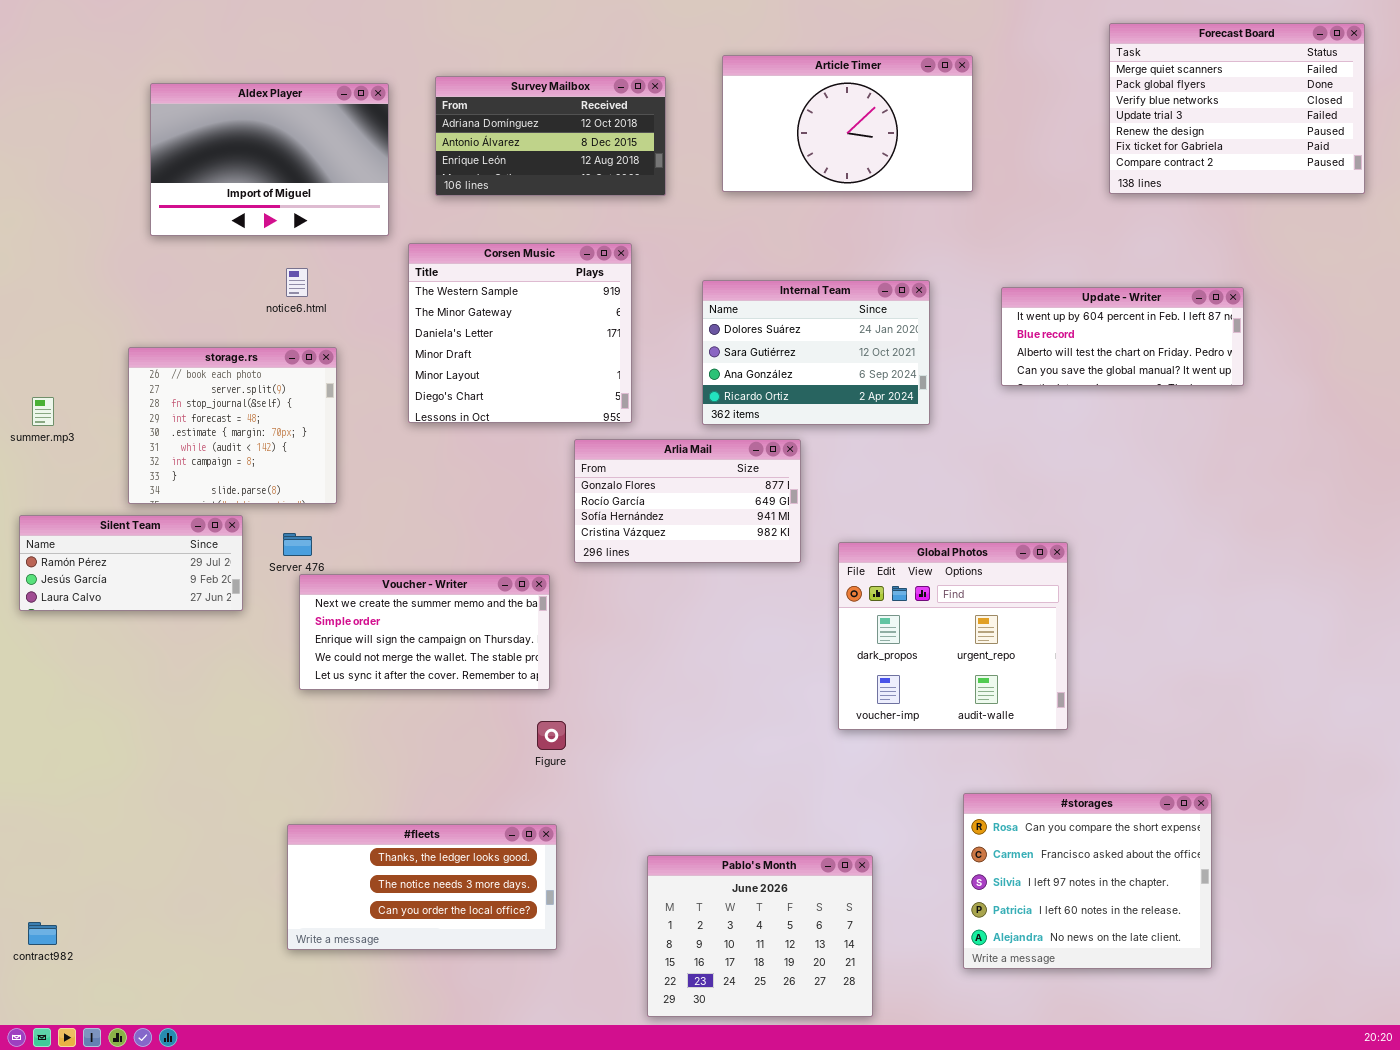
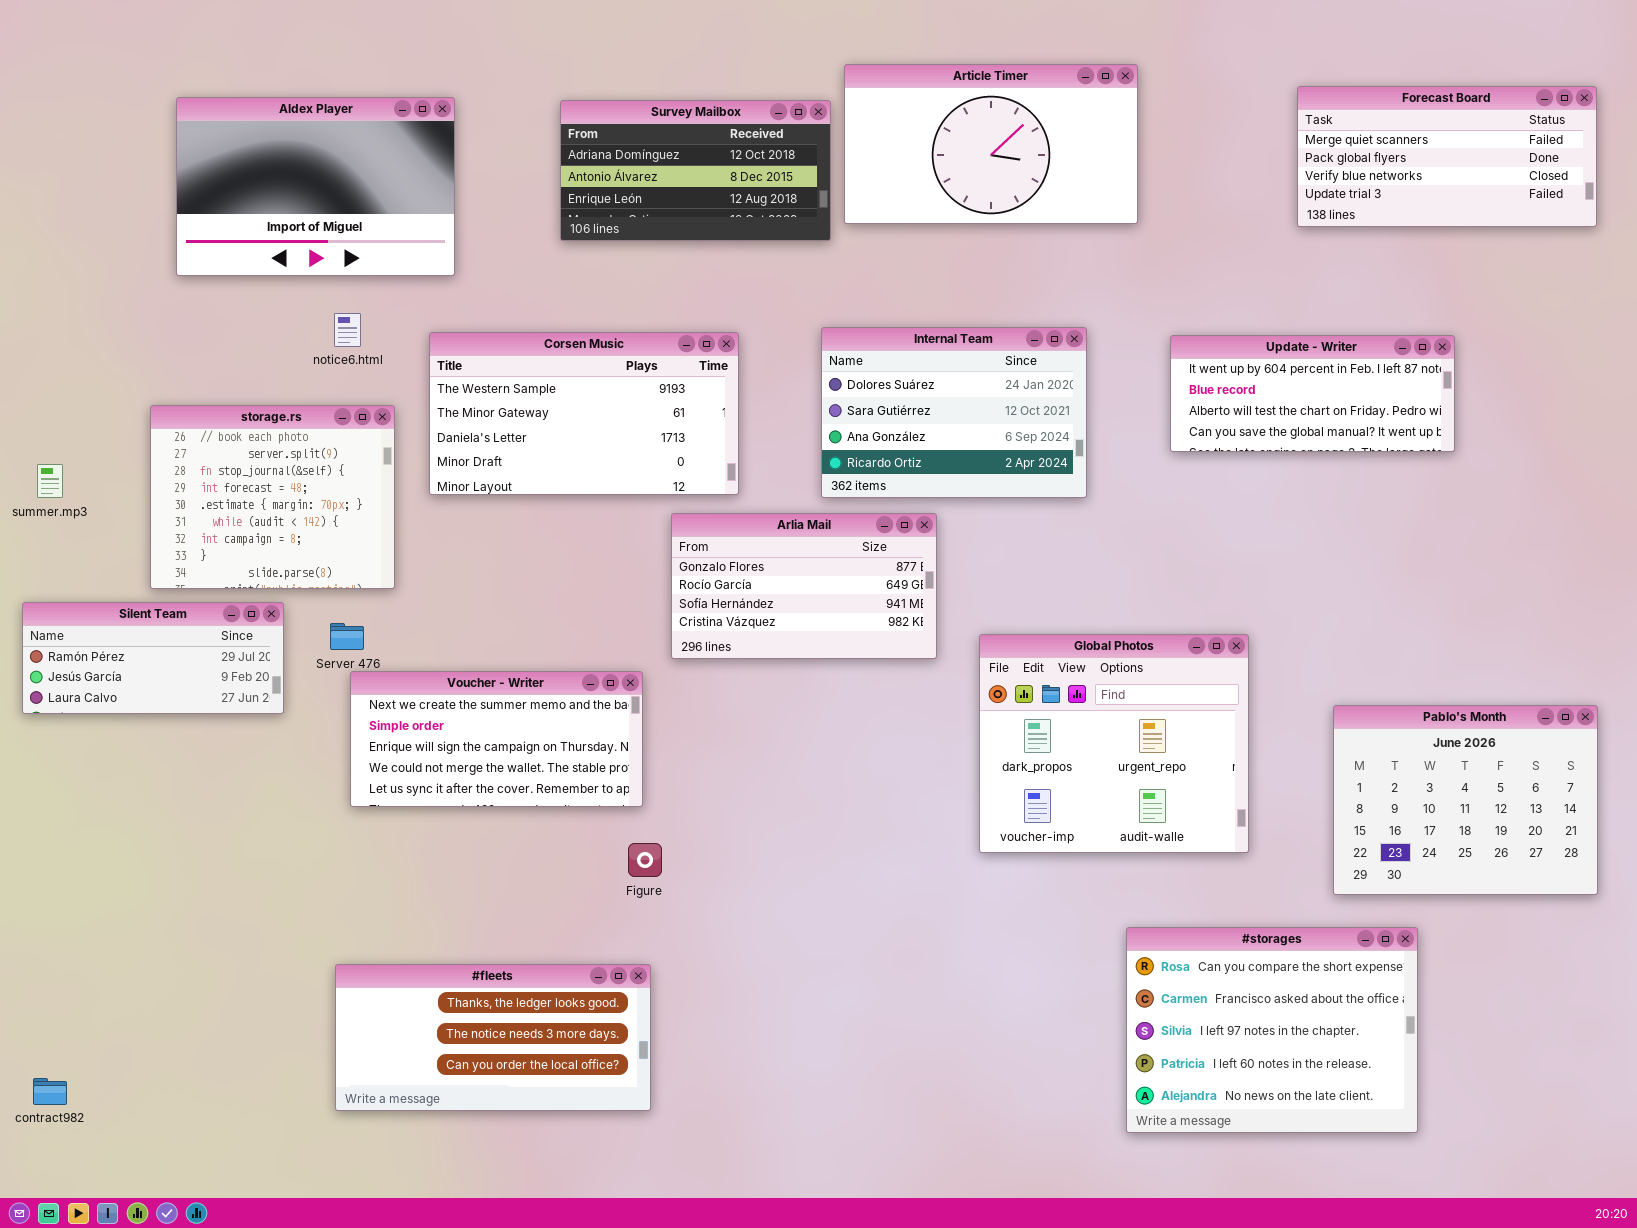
Forecast Board: [1109,23,1365,194] -> [1297,86,1597,227], resized
Survey Mailbox: [435,76,666,196] -> [560,100,831,241], moved
Corsen Music: [408,243,632,423] -> [429,332,739,495], resized
Pablo's Month: [647,855,873,1017] -> [1333,705,1598,895], moved

